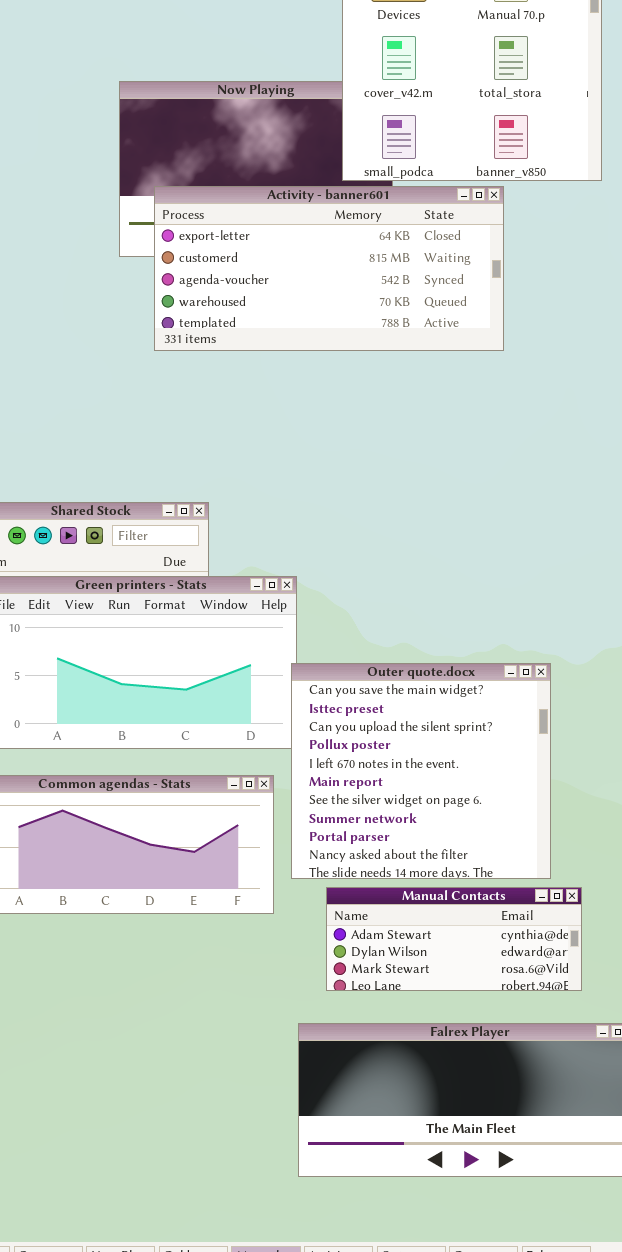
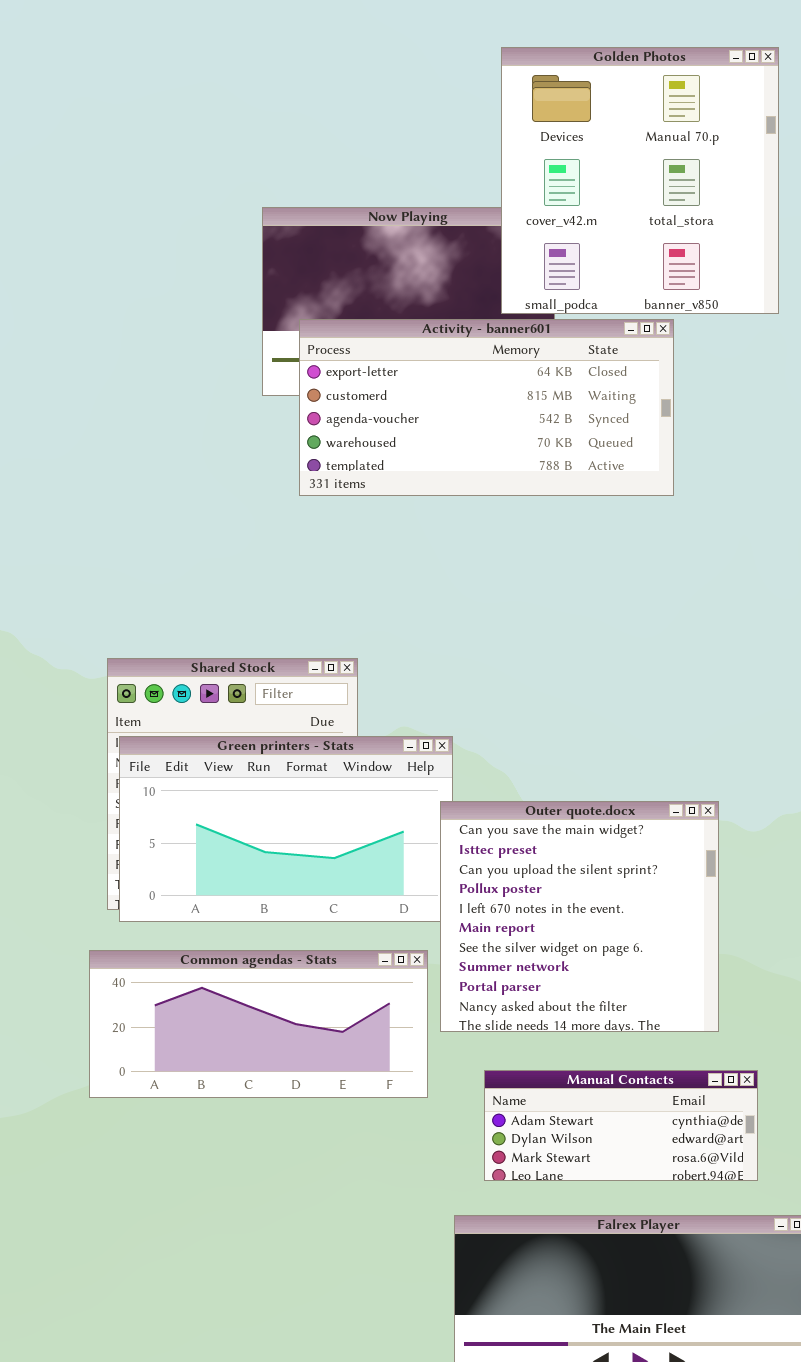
Outer quote.docx: [291,663,551,879] -> [440,801,719,1032], moved

